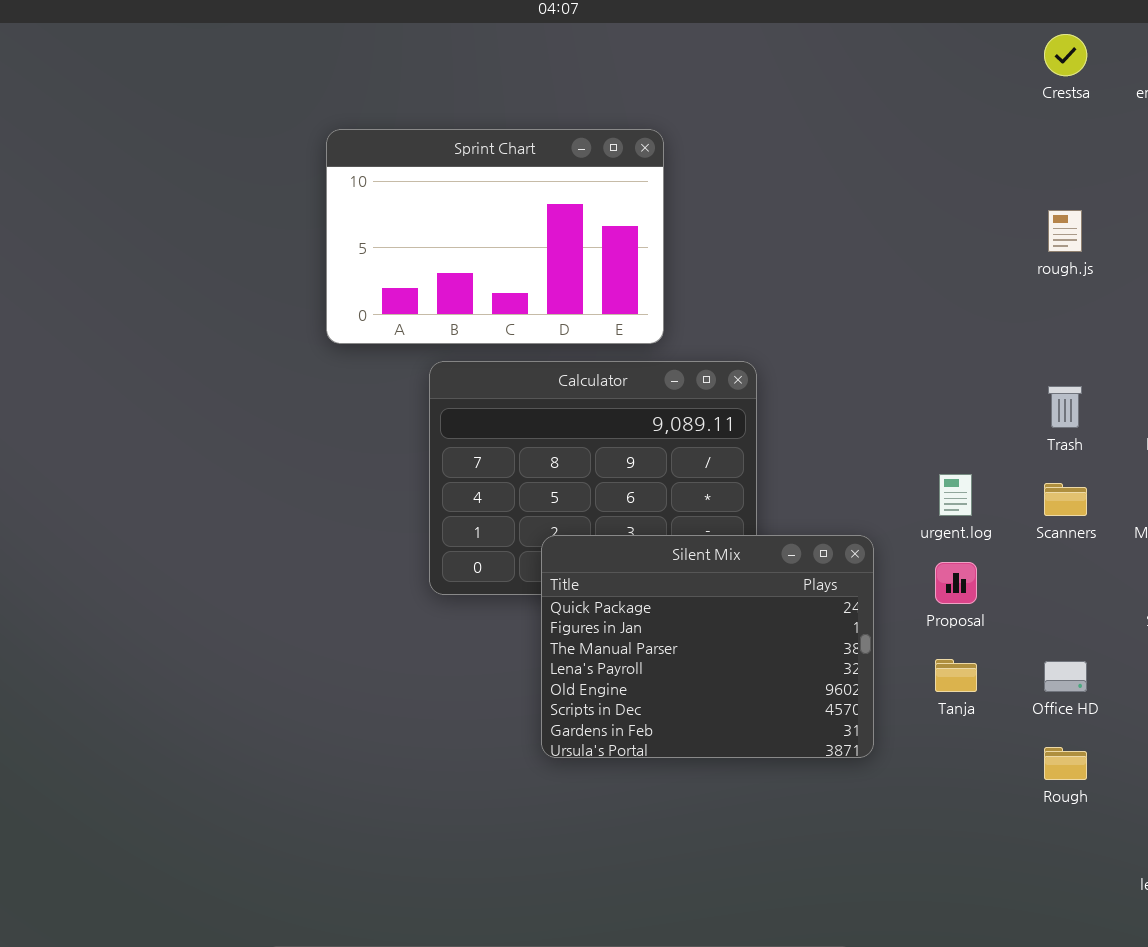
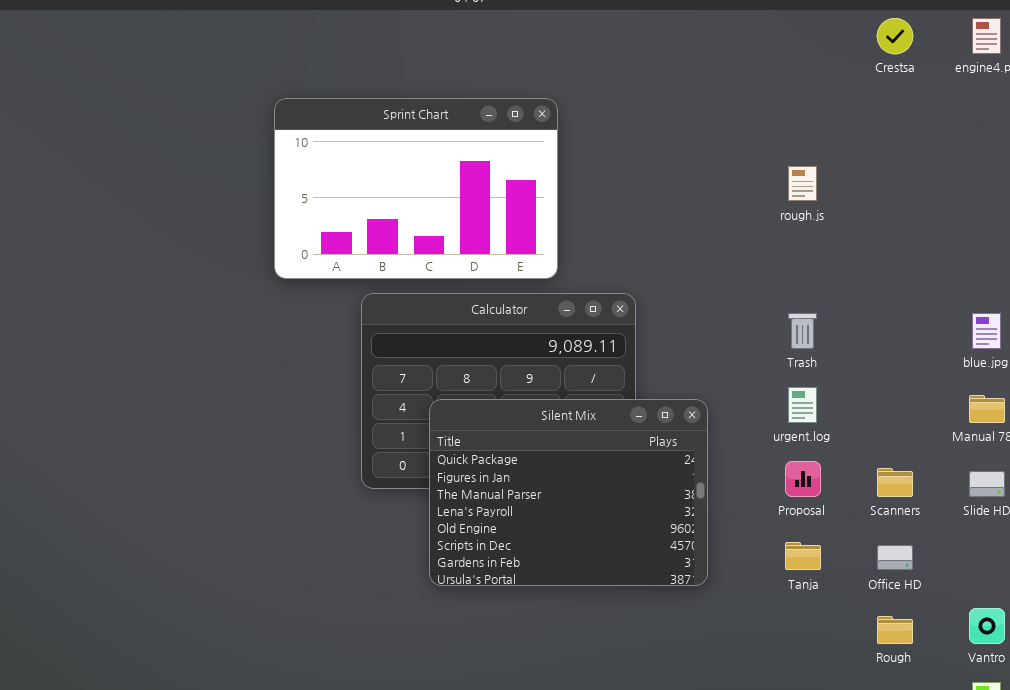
rough.js: [1048,210,1082,252] -> [788,166,817,201], moved
Trash: [1048,386,1082,428] -> [788,313,817,349], moved
Scanners: [1044,483,1087,516] -> [877,468,913,497], moved
Silent Mix: [541,535,874,758] -> [429,399,708,586], moved

